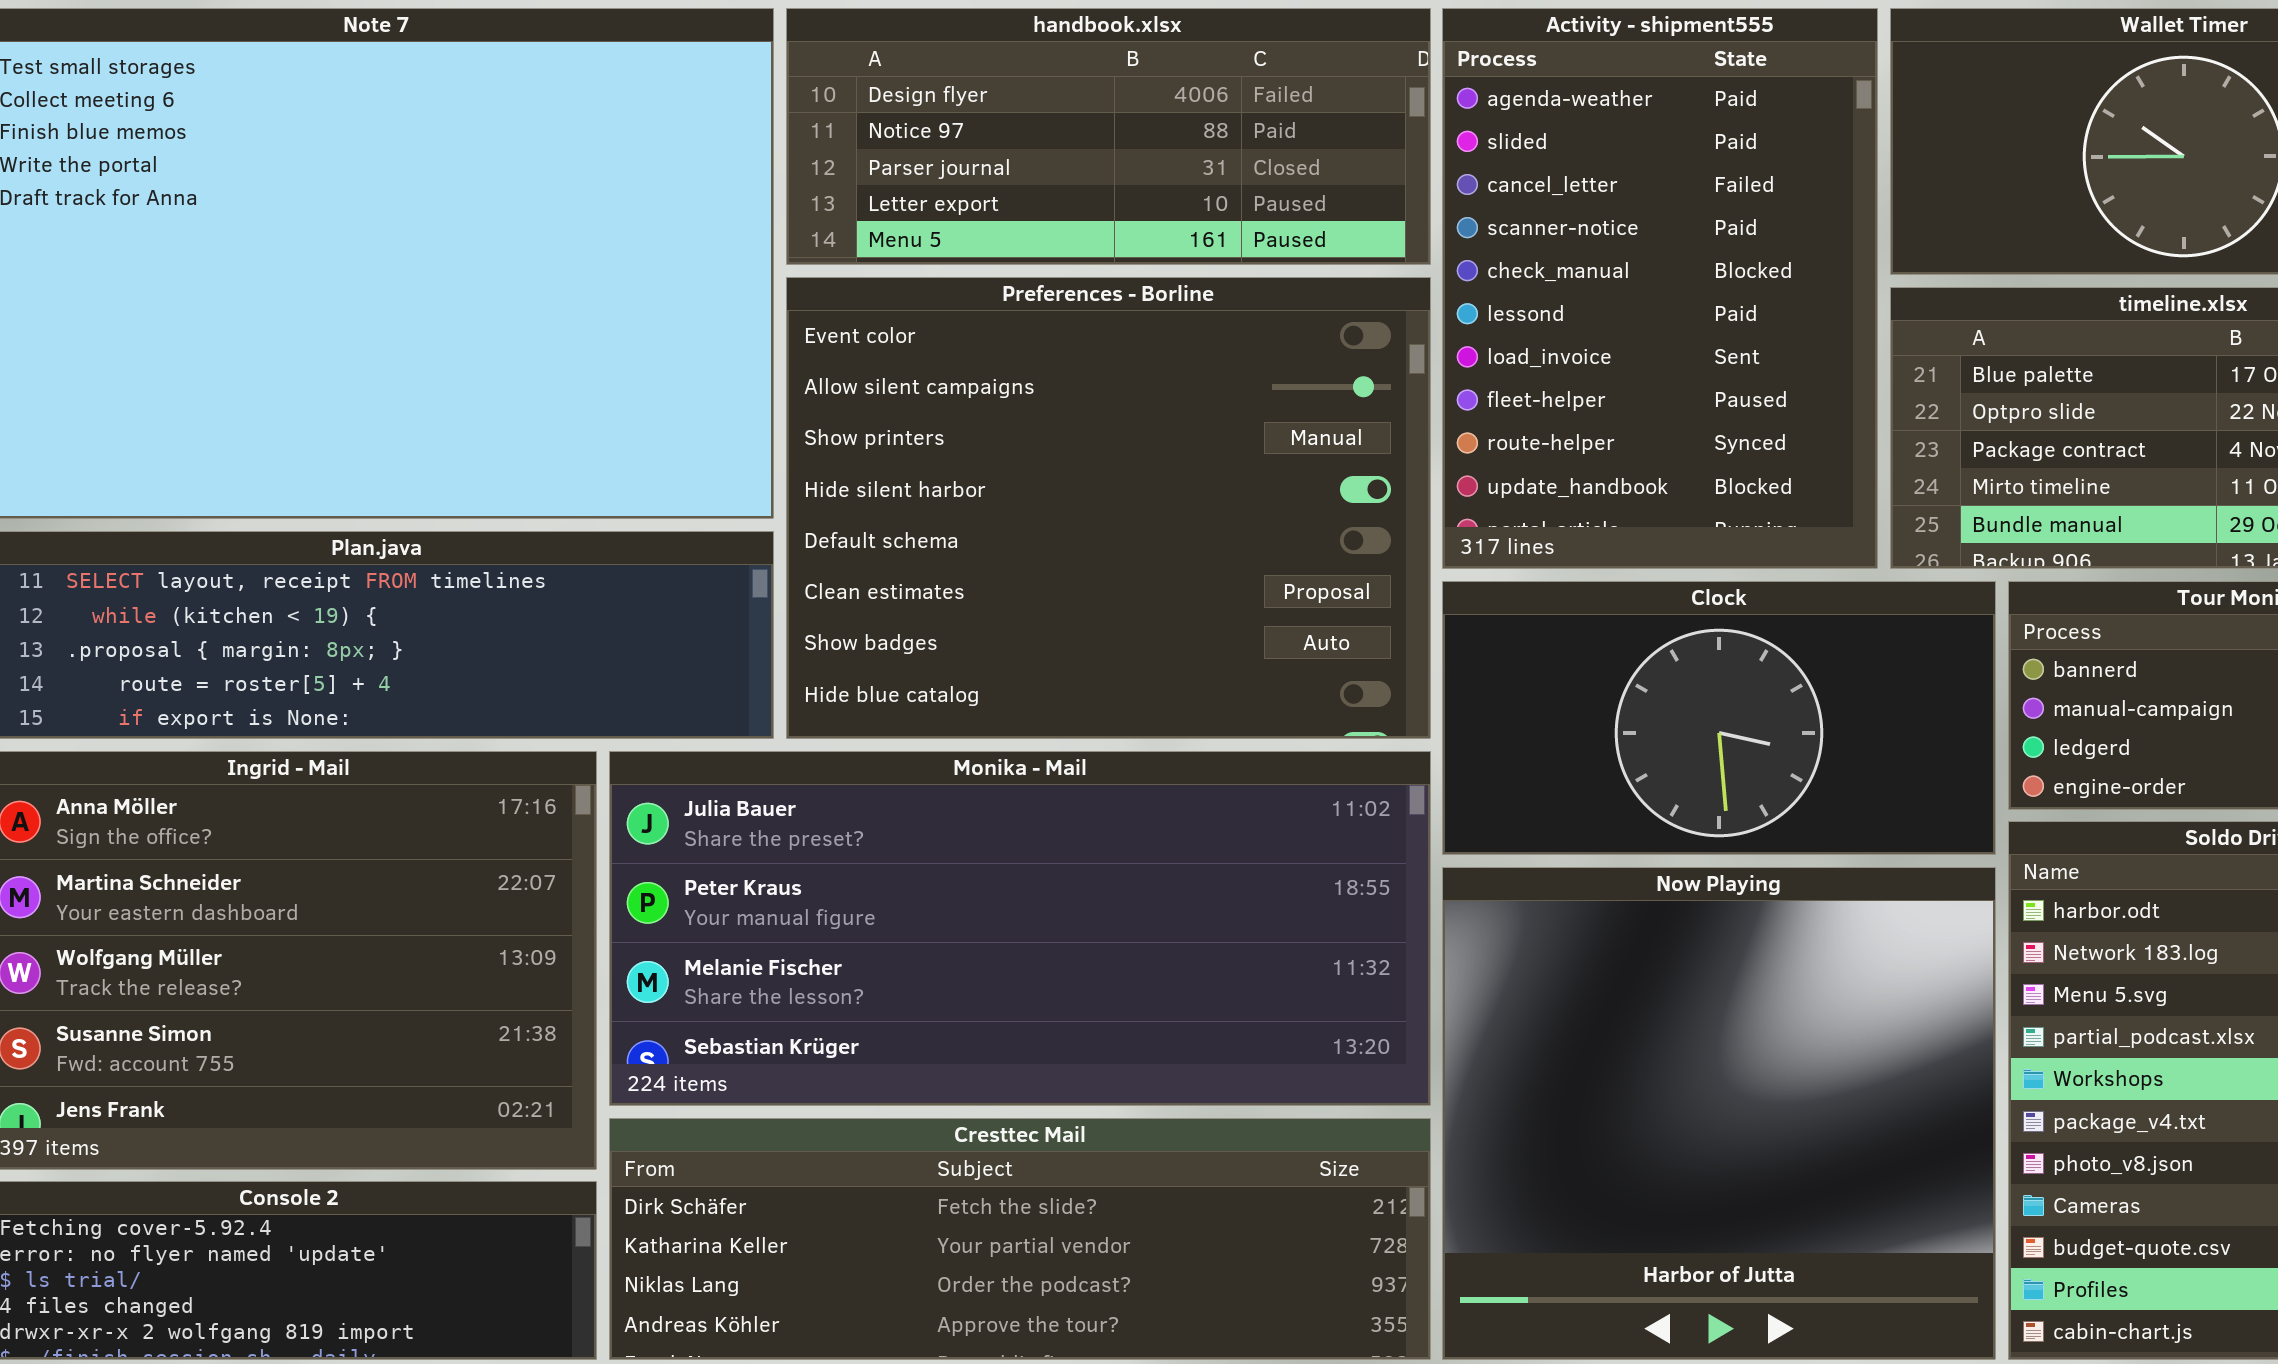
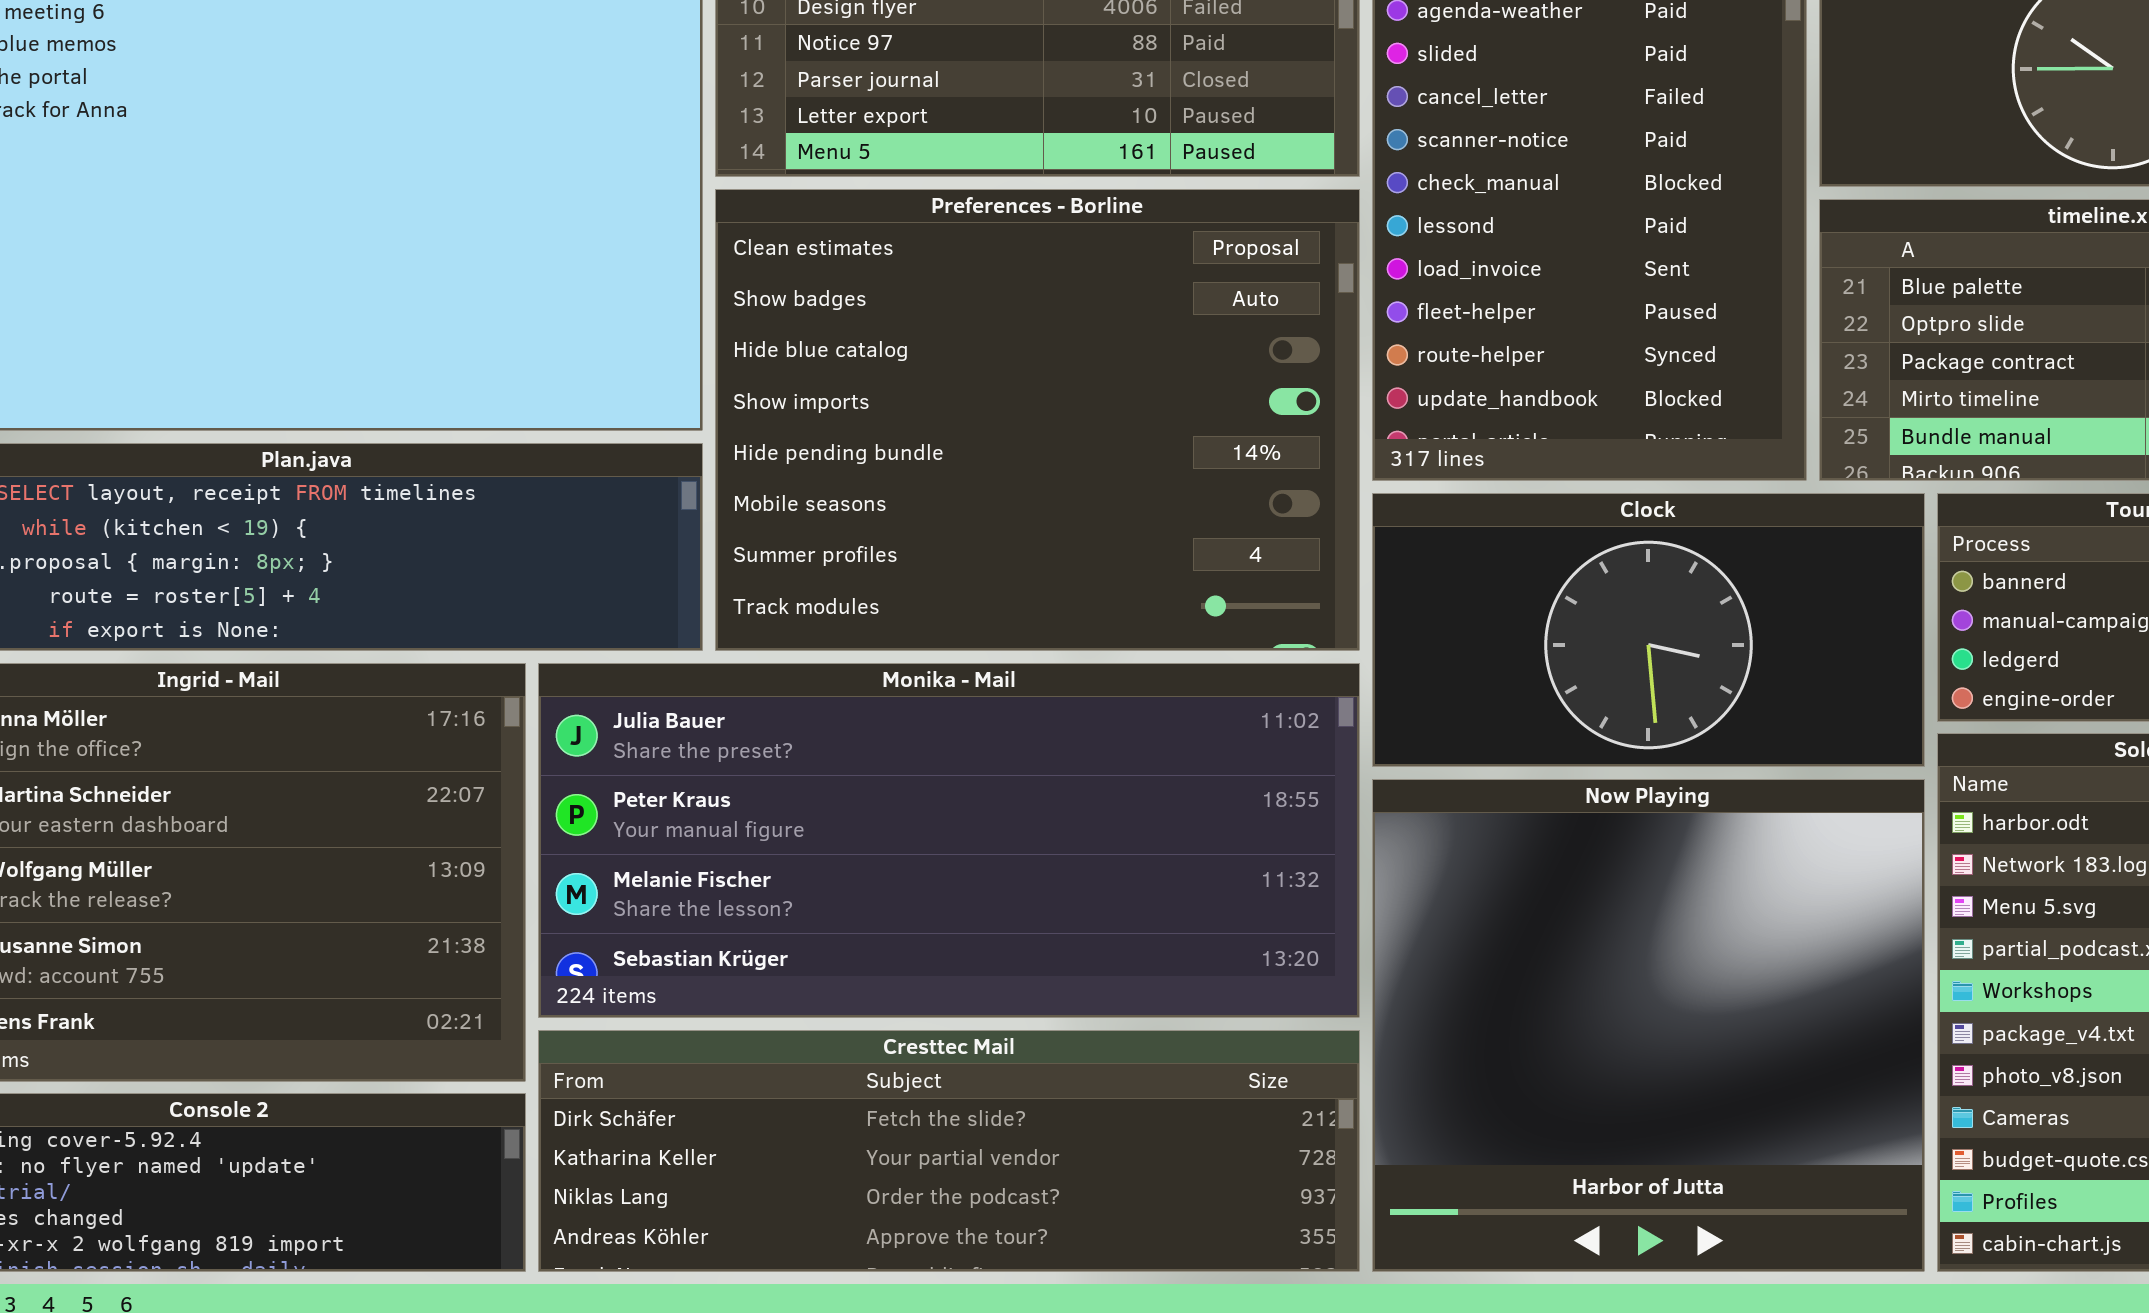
Preferences - Borline: [786,277,1431,739] -> [715,189,1360,651], scrolled down 5 rows

